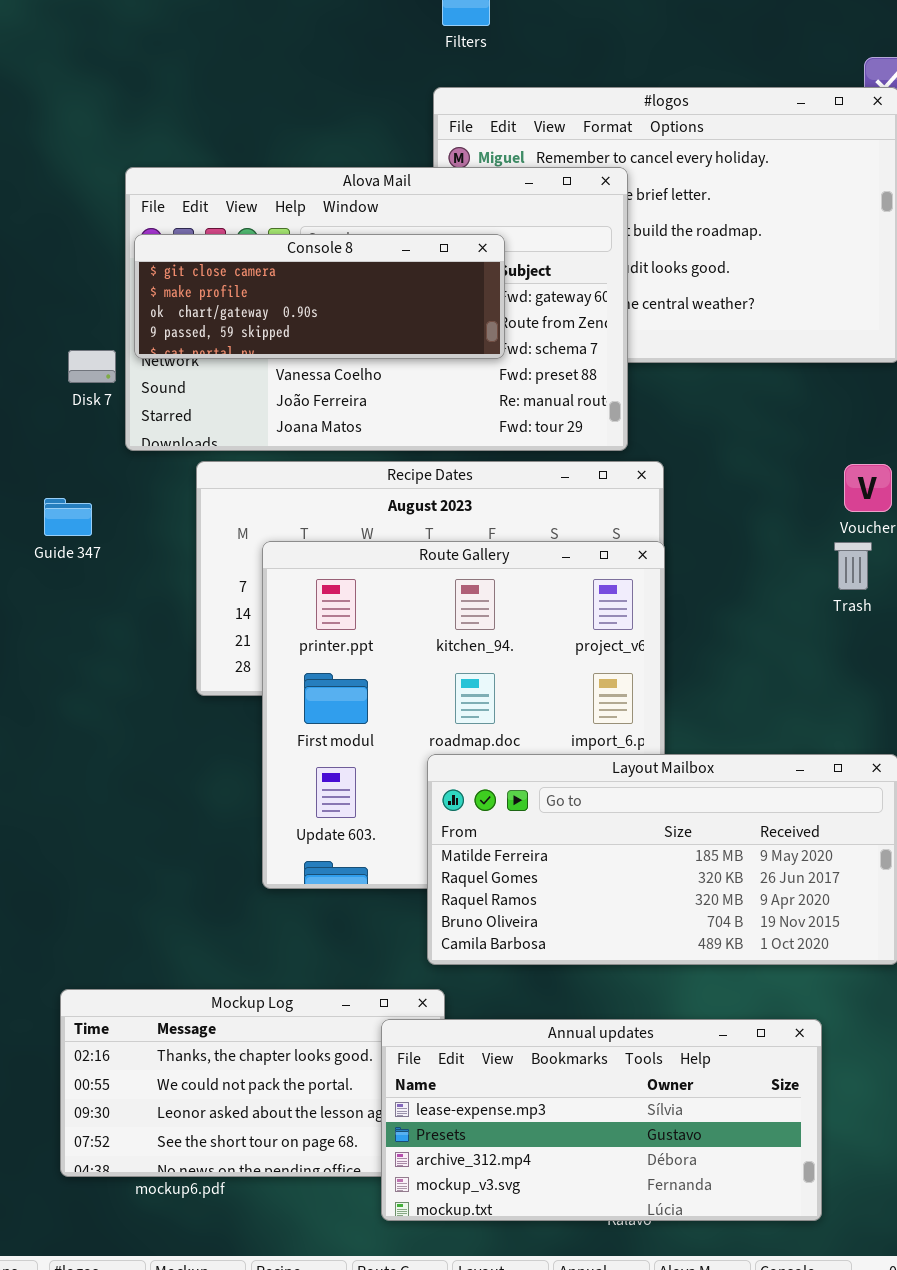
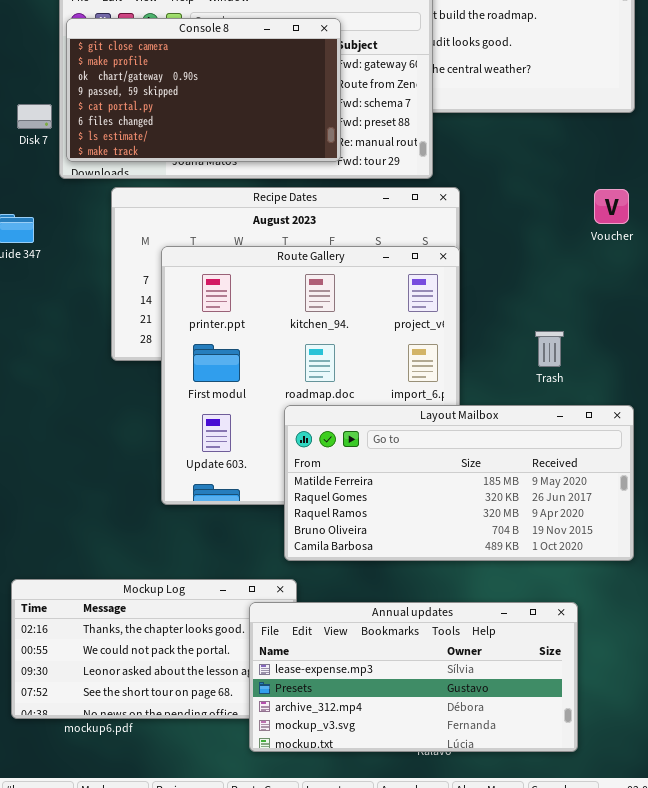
Console 8: [134,234,505,359] -> [66,18,341,162], resized
Trash: [834,542,872,590] -> [535,331,564,367], moved

